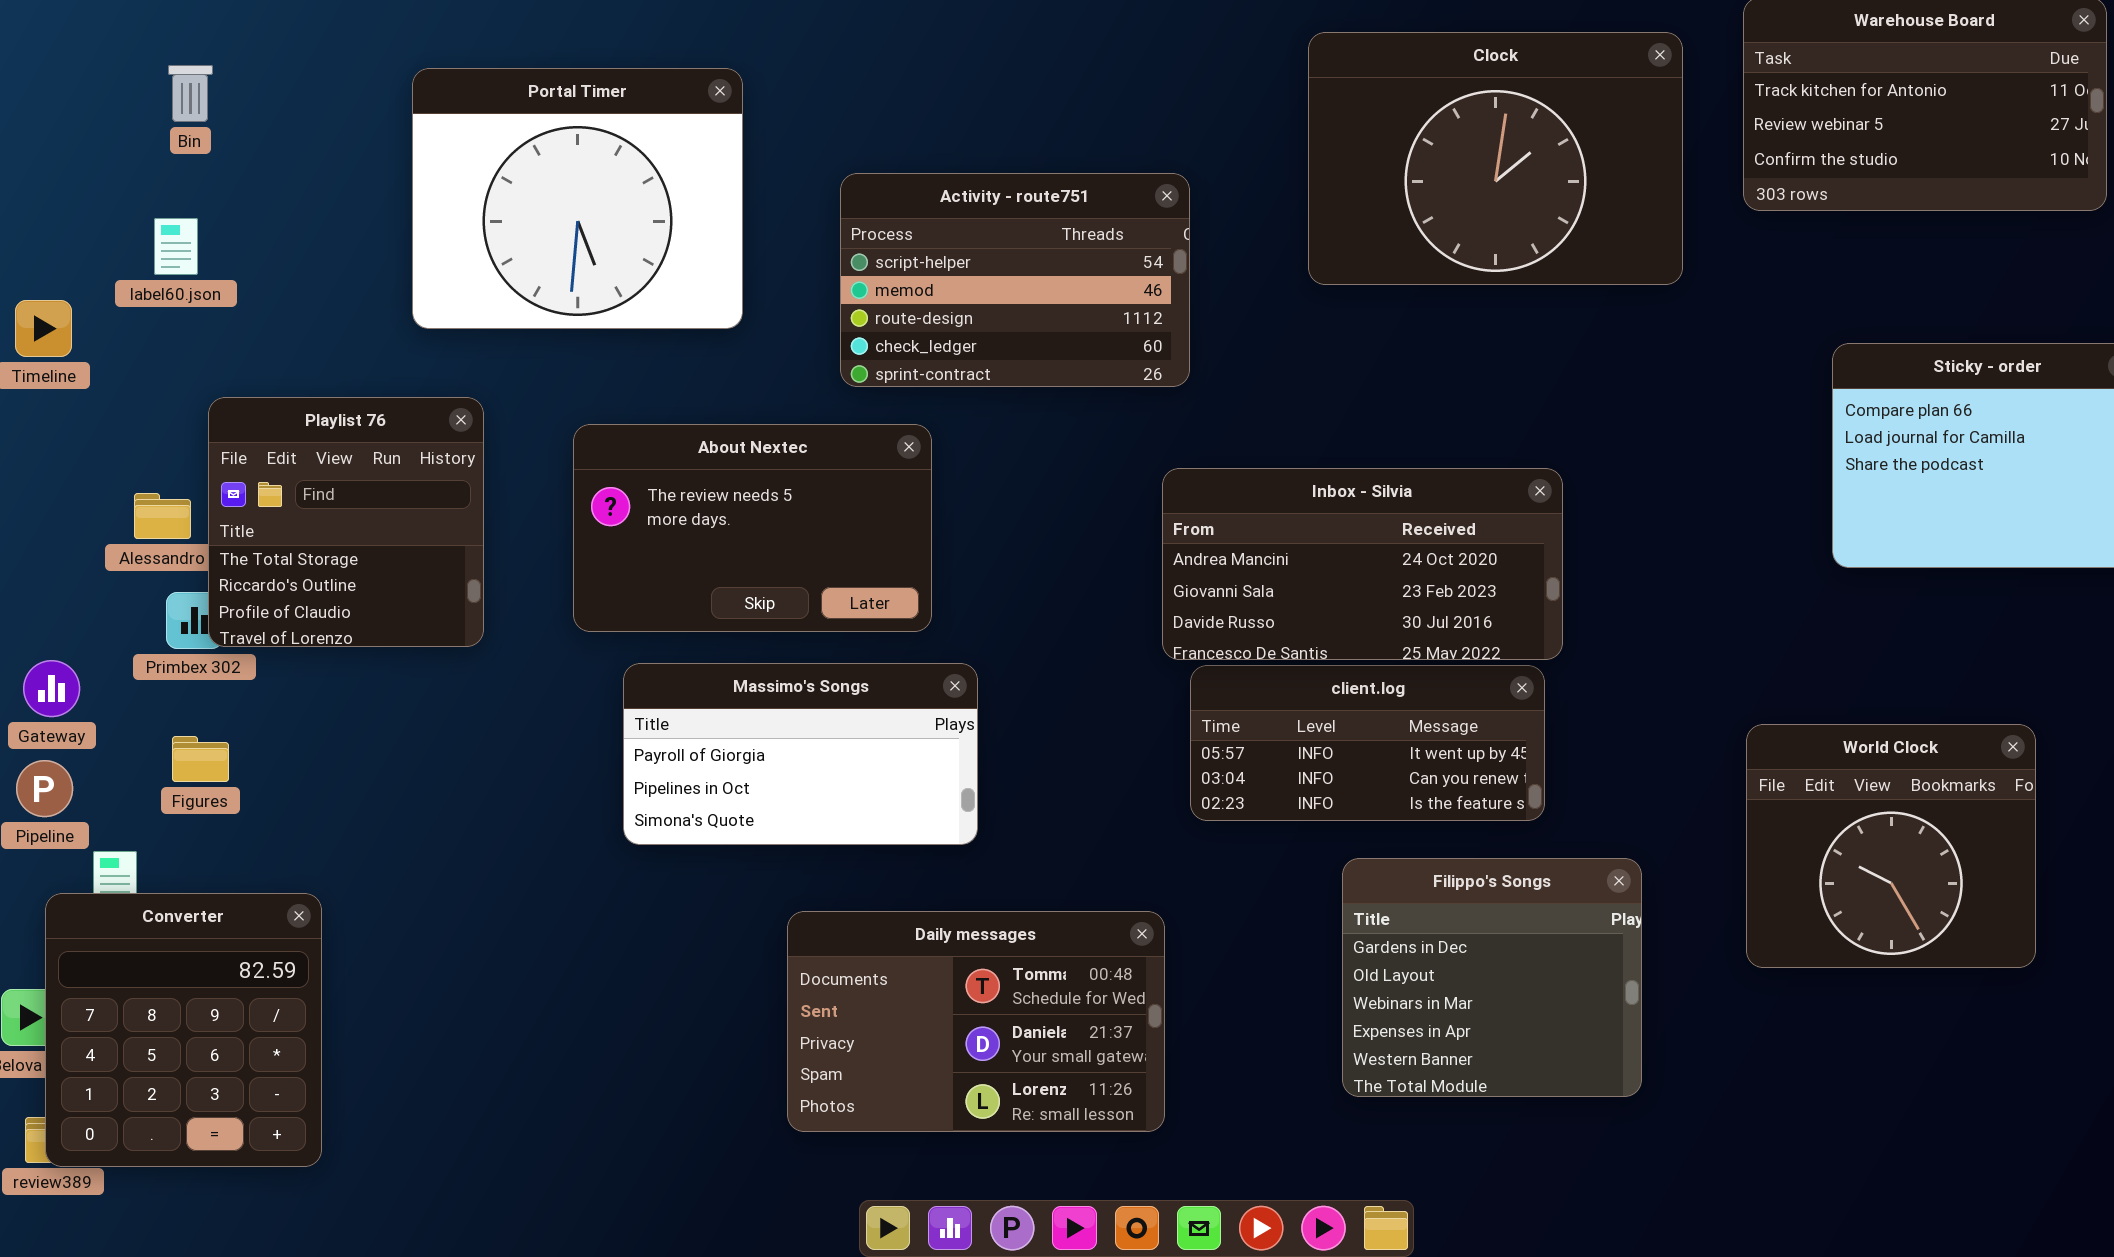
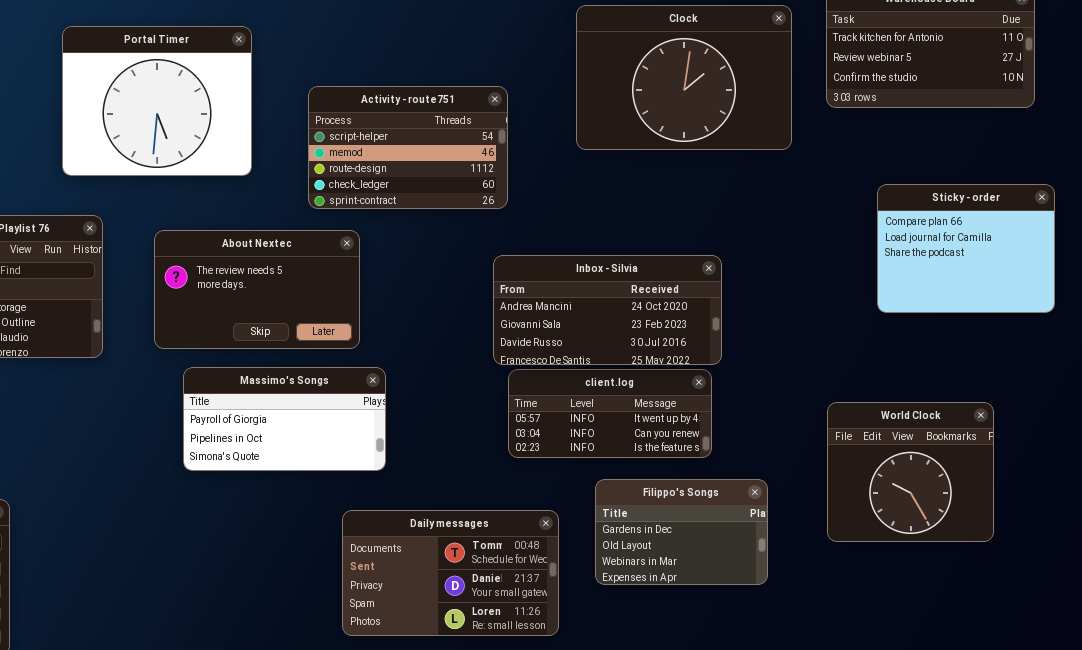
Filippo's Songs: [1342,858,1642,1097] -> [595,479,768,585], resized
Daily messages: [787,911,1165,1132] -> [342,510,559,636], moved

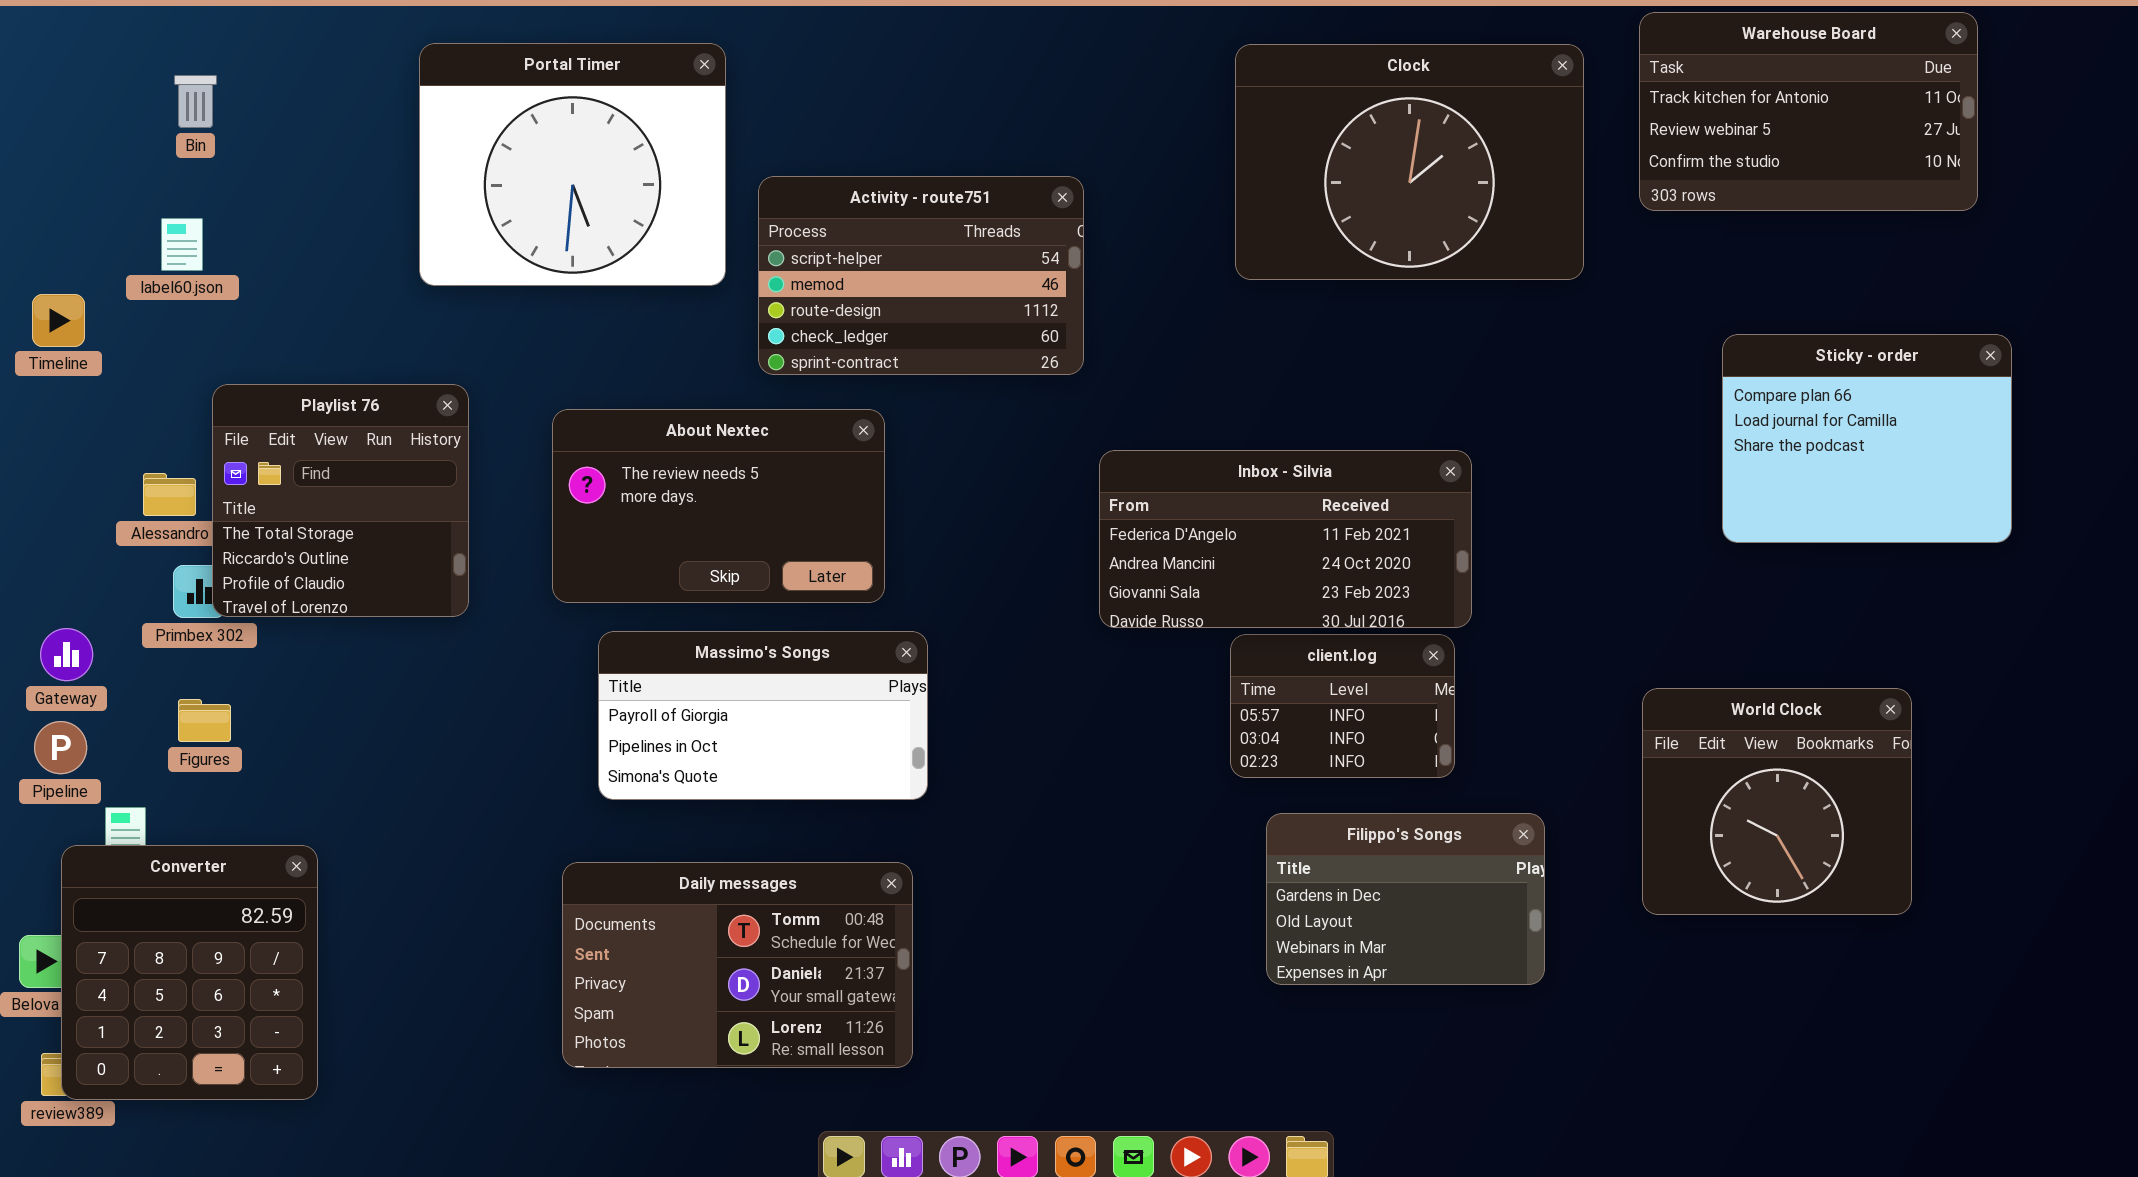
Portal Timer: [62,26,252,176] -> [419,43,726,286], moved
Activity - route751: [308,86,508,209] -> [758,176,1084,375], moved
Inbox - Silvia: [493,255,722,365] -> [1099,450,1472,628], scrolled up 1 row
client.log: [508,369,712,458] -> [1230,634,1455,778], resized
Daily messages: [342,510,559,636] -> [562,862,913,1068], moved

